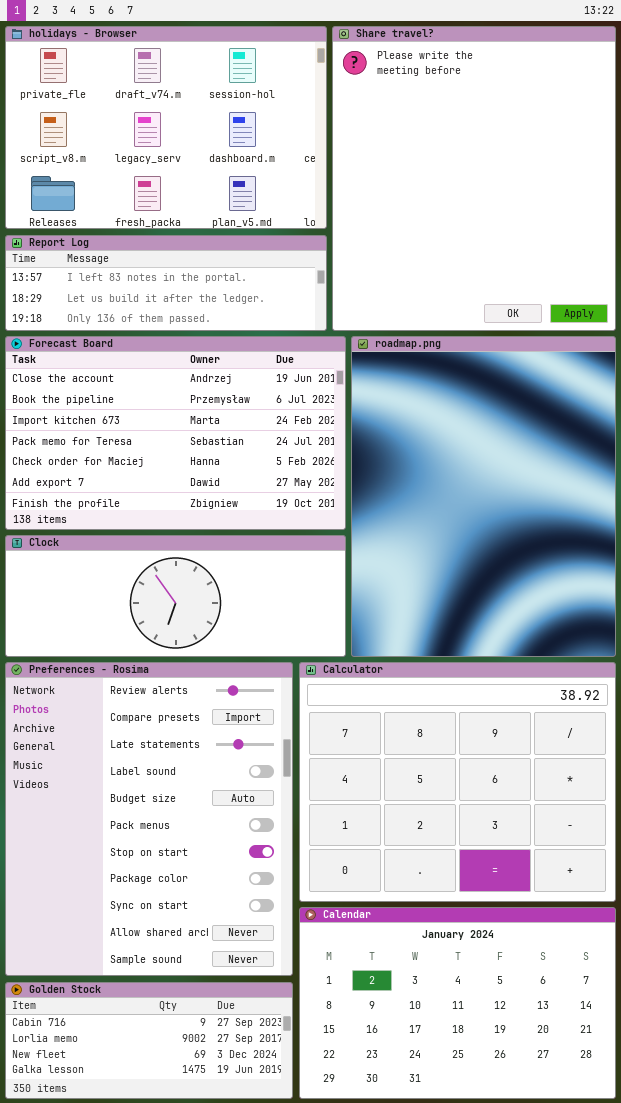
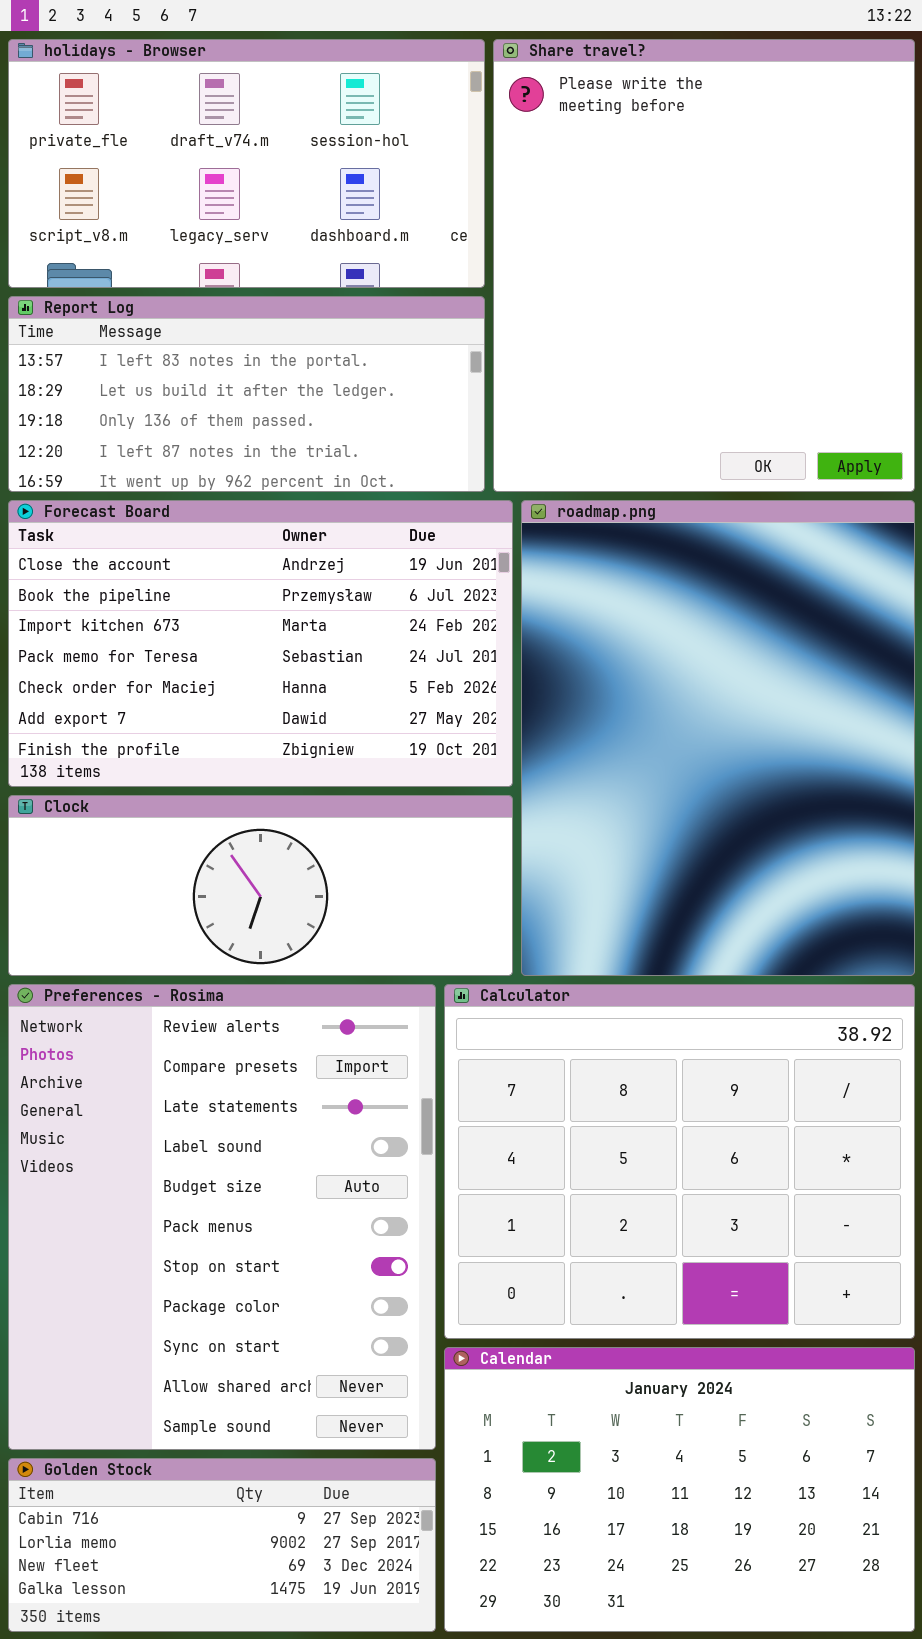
holidays - Browser: [5,26,327,229] -> [8,39,485,288], resized
Report Log: [5,235,327,331] -> [8,296,485,492], resized

